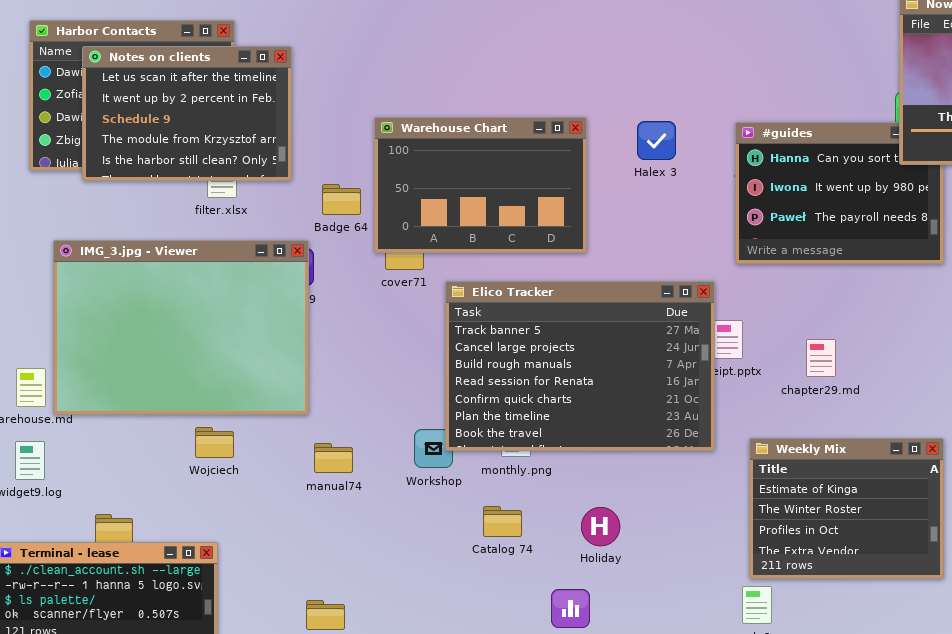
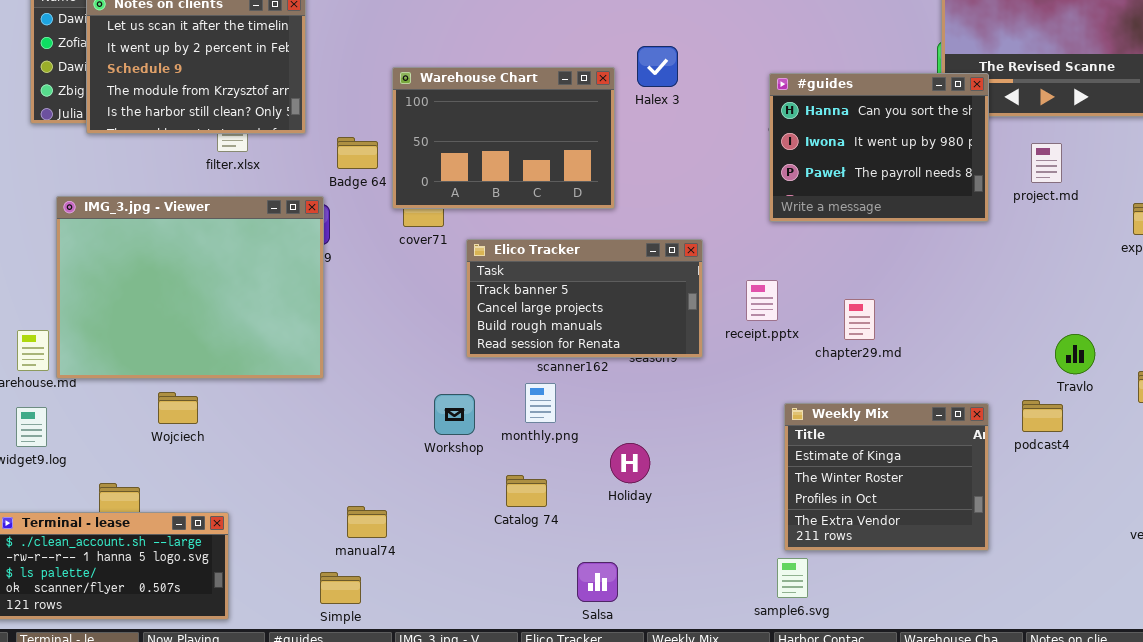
Halex 3: [637,121,676,160] -> [637,46,678,87], moved
#guides: [735,122,944,264] -> [769,73,989,222], raised
Elico Tracker: [445,281,715,451] -> [466,239,703,358], resized
Wojciech: [195,427,234,458] -> [158,392,198,424], moved
manual74: [314,443,353,473] -> [347,506,387,538], moved
Holiday: [581,507,620,546] -> [610,443,650,483], moved

